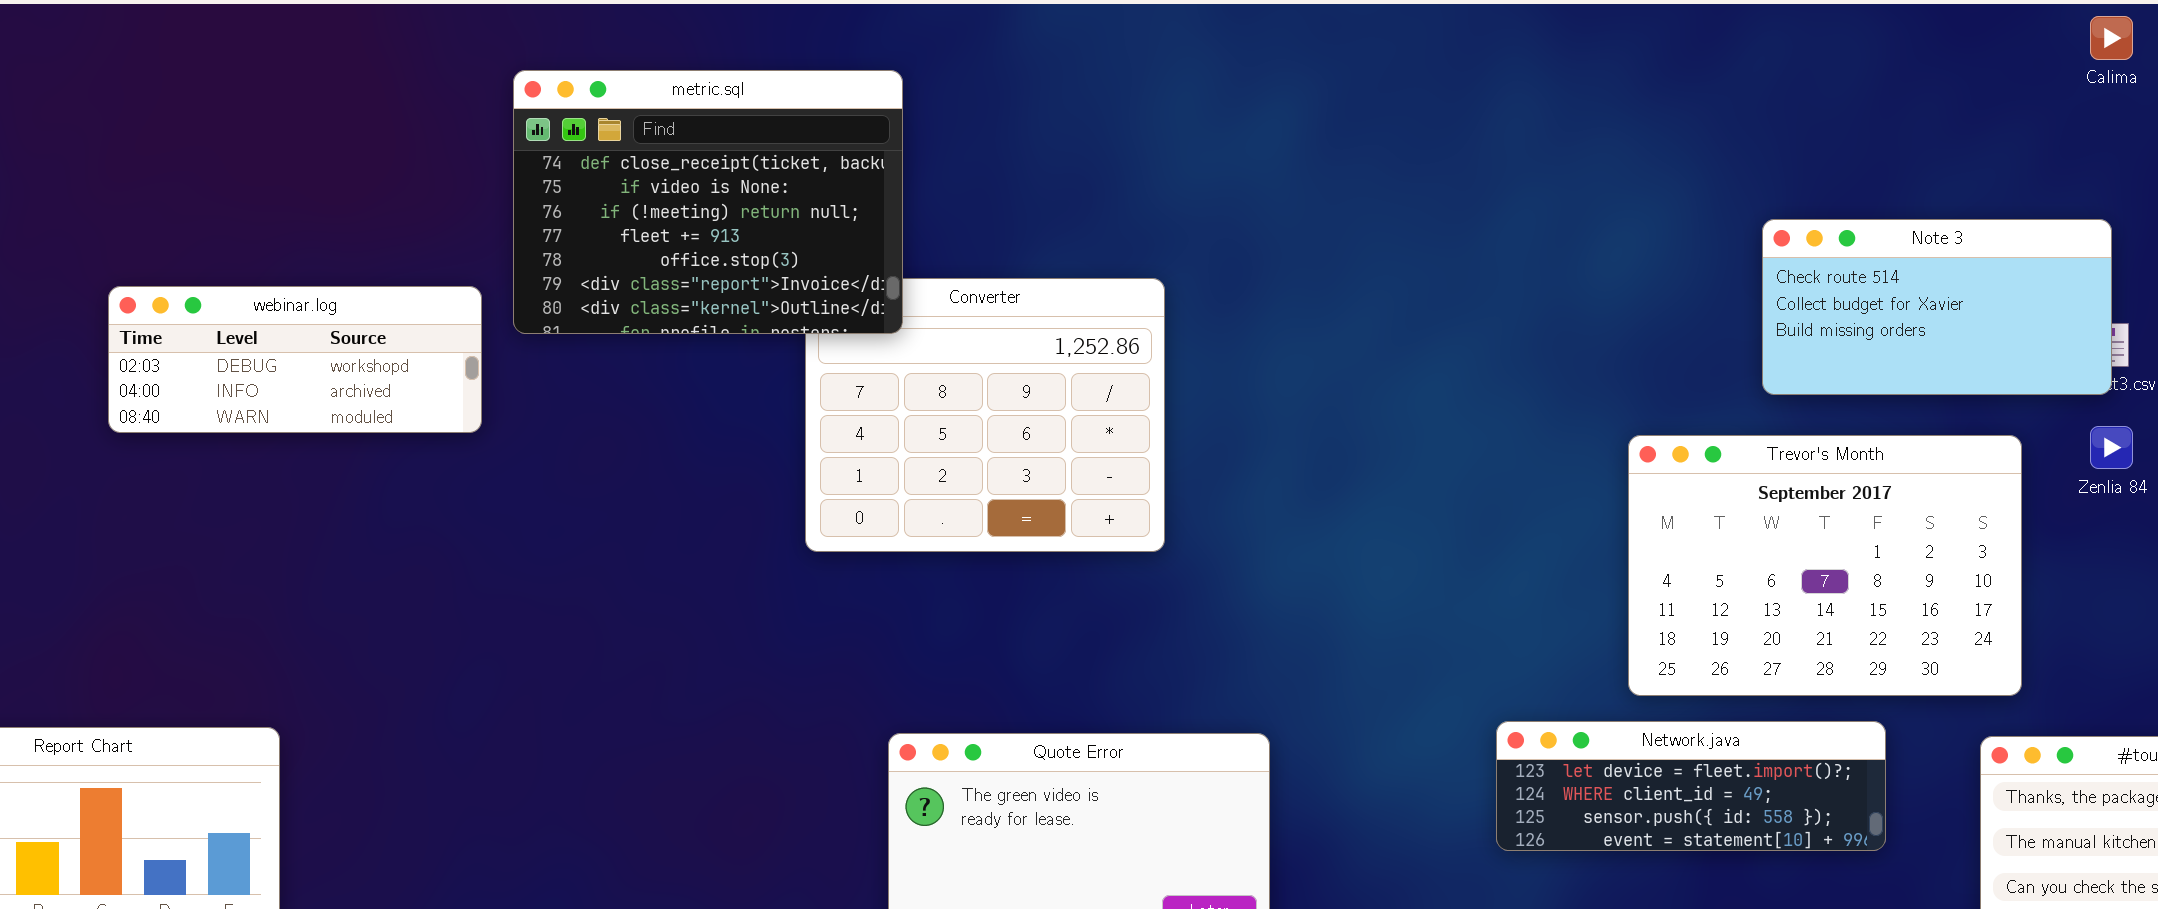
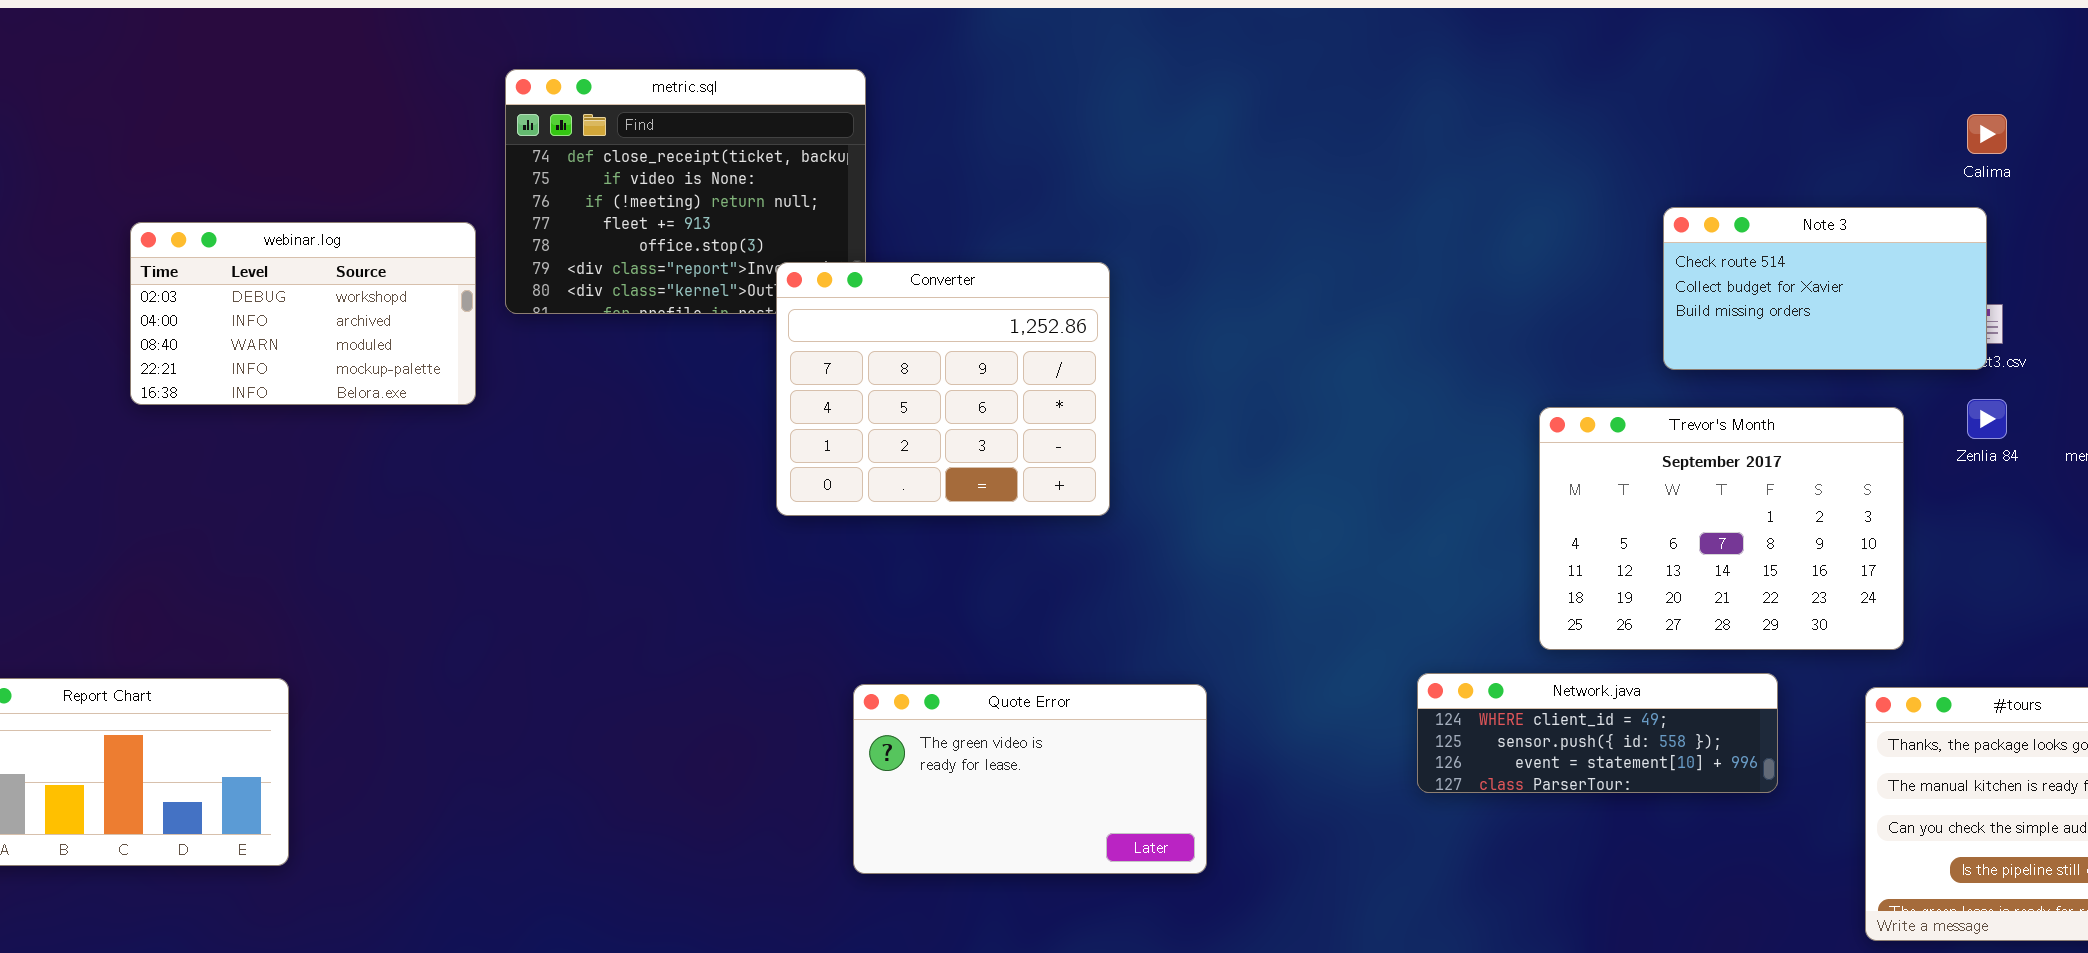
Calima: [2090,16,2133,60] -> [1967,114,2007,154], moved
Converter: [805,278,1165,552] -> [776,262,1110,516], raised
webinar.log: [108,286,482,433] -> [130,222,476,405], resized
Network.java: [1496,721,1886,851] -> [1417,673,1778,793], scrolled down 1 row

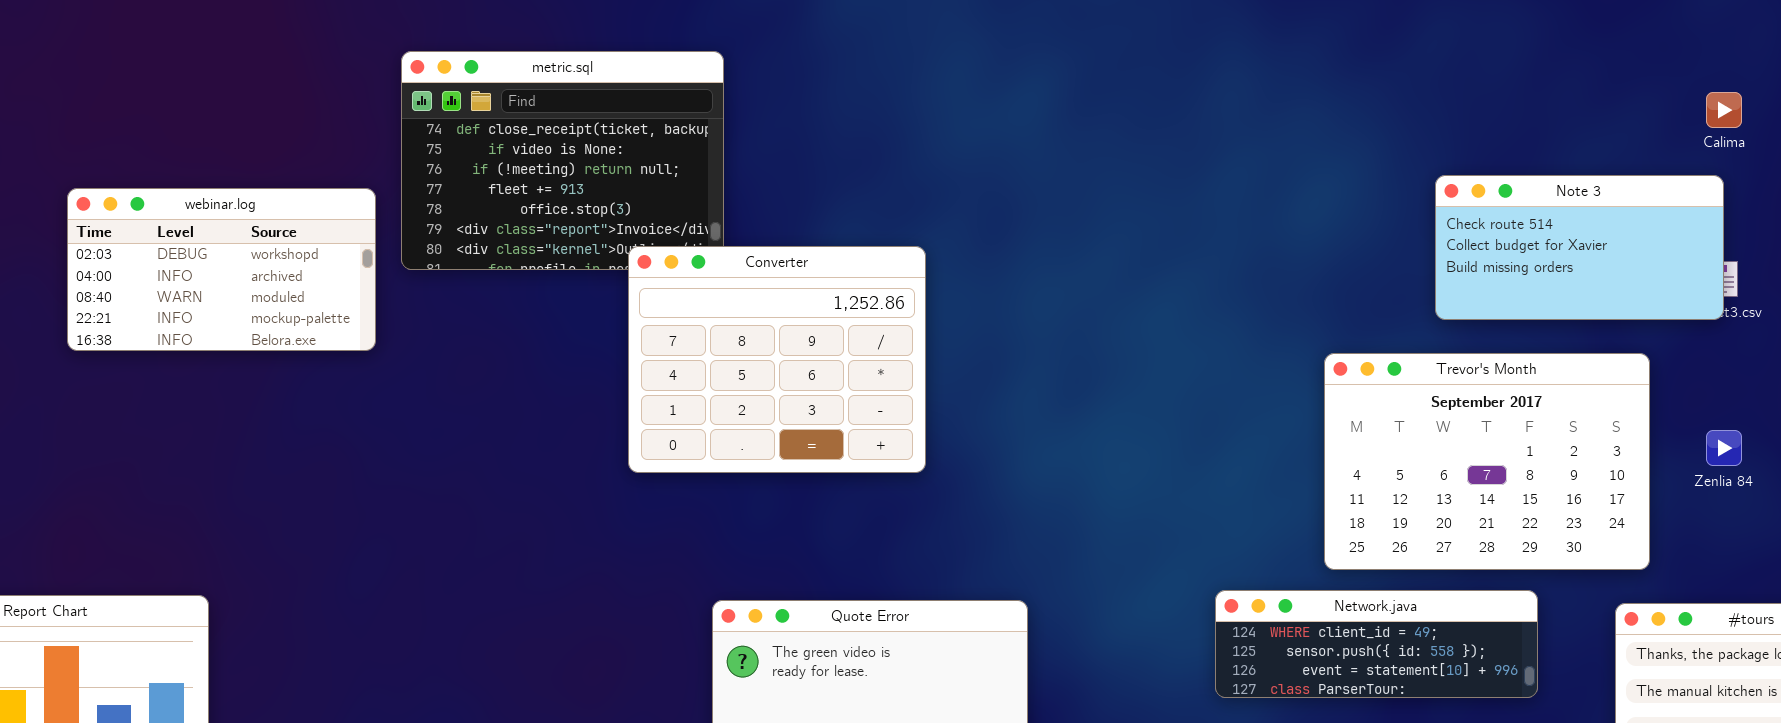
Converter: [776,262,1110,516] -> [628,246,926,473], moved
Zenlia 84: [1967,399,2007,439] -> [1706,430,1742,466], moved

